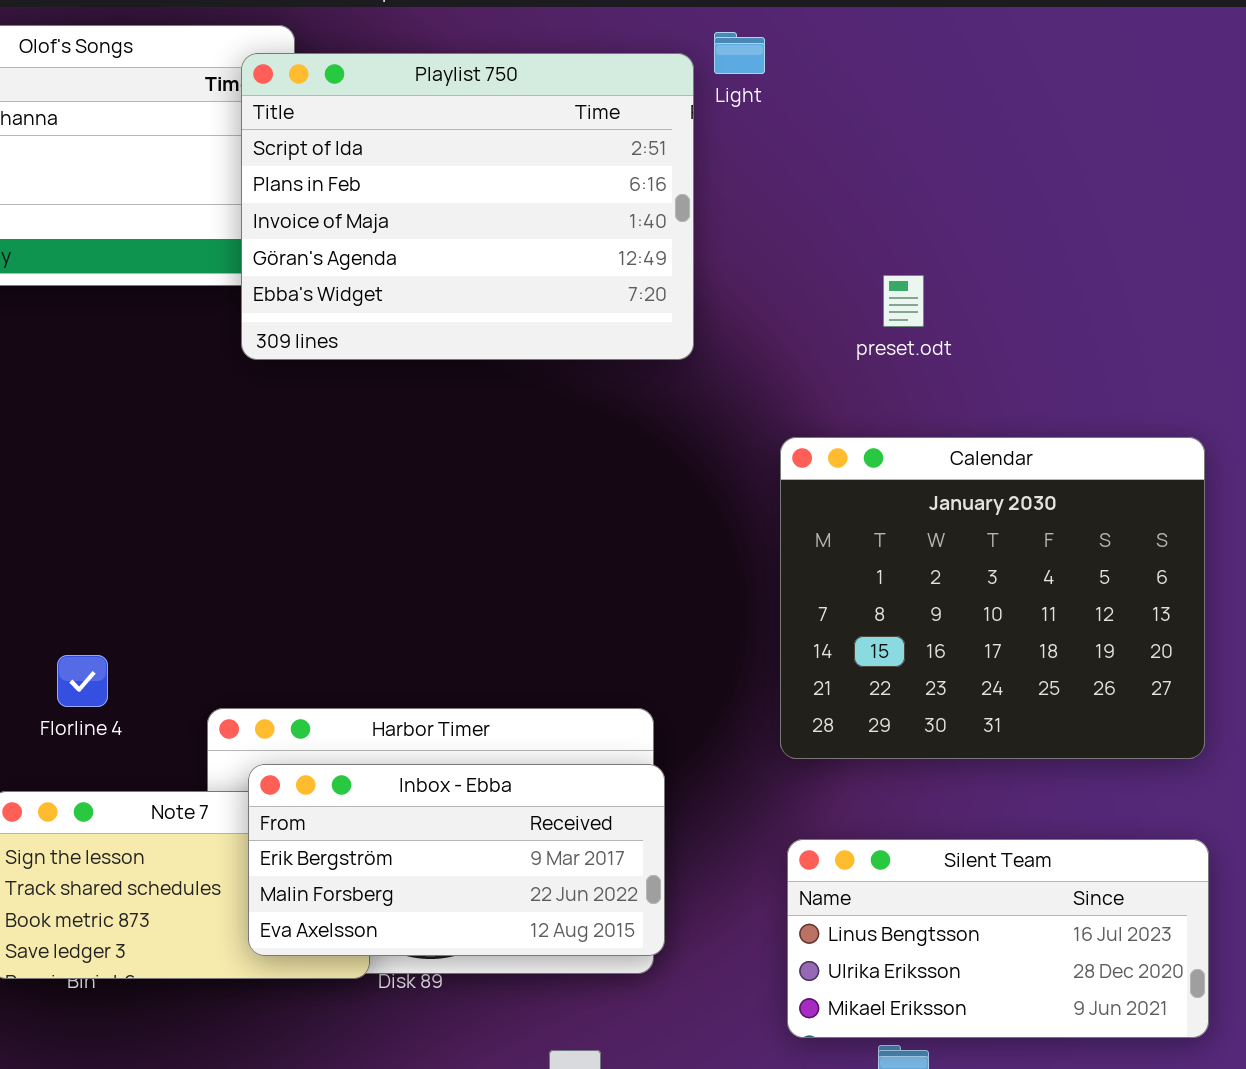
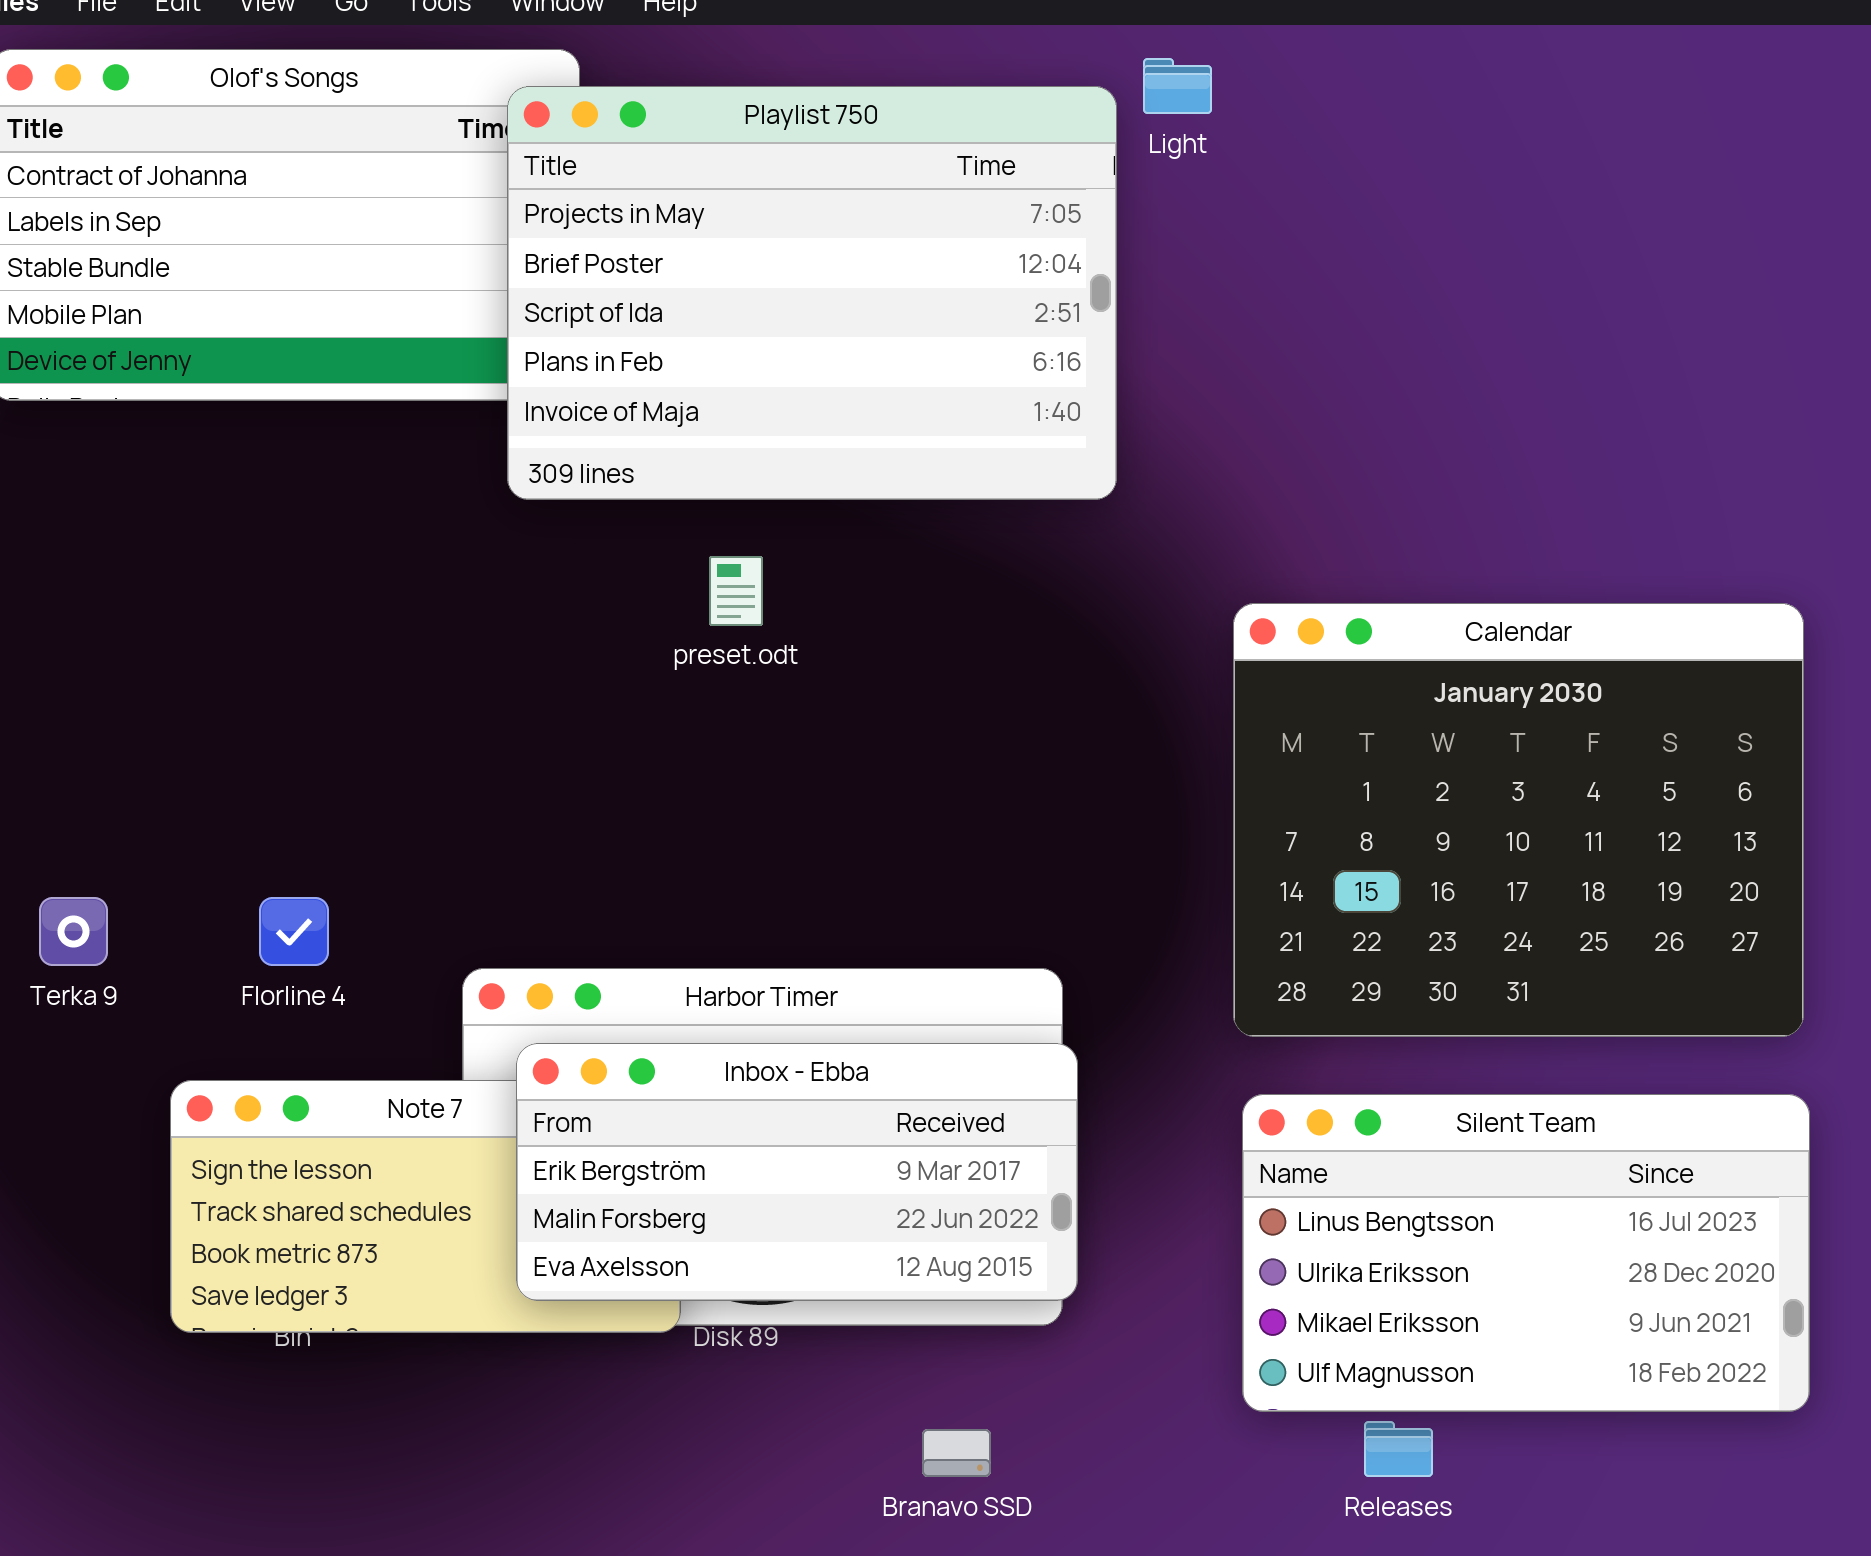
Playlist 750: [241,53,694,360] -> [507,86,1117,500], scrolled up 2 rows
preset.odt: [883,275,924,327] -> [709,556,763,626], moved
Silent Team: [787,839,1209,1038] -> [1242,1094,1810,1412], resized

